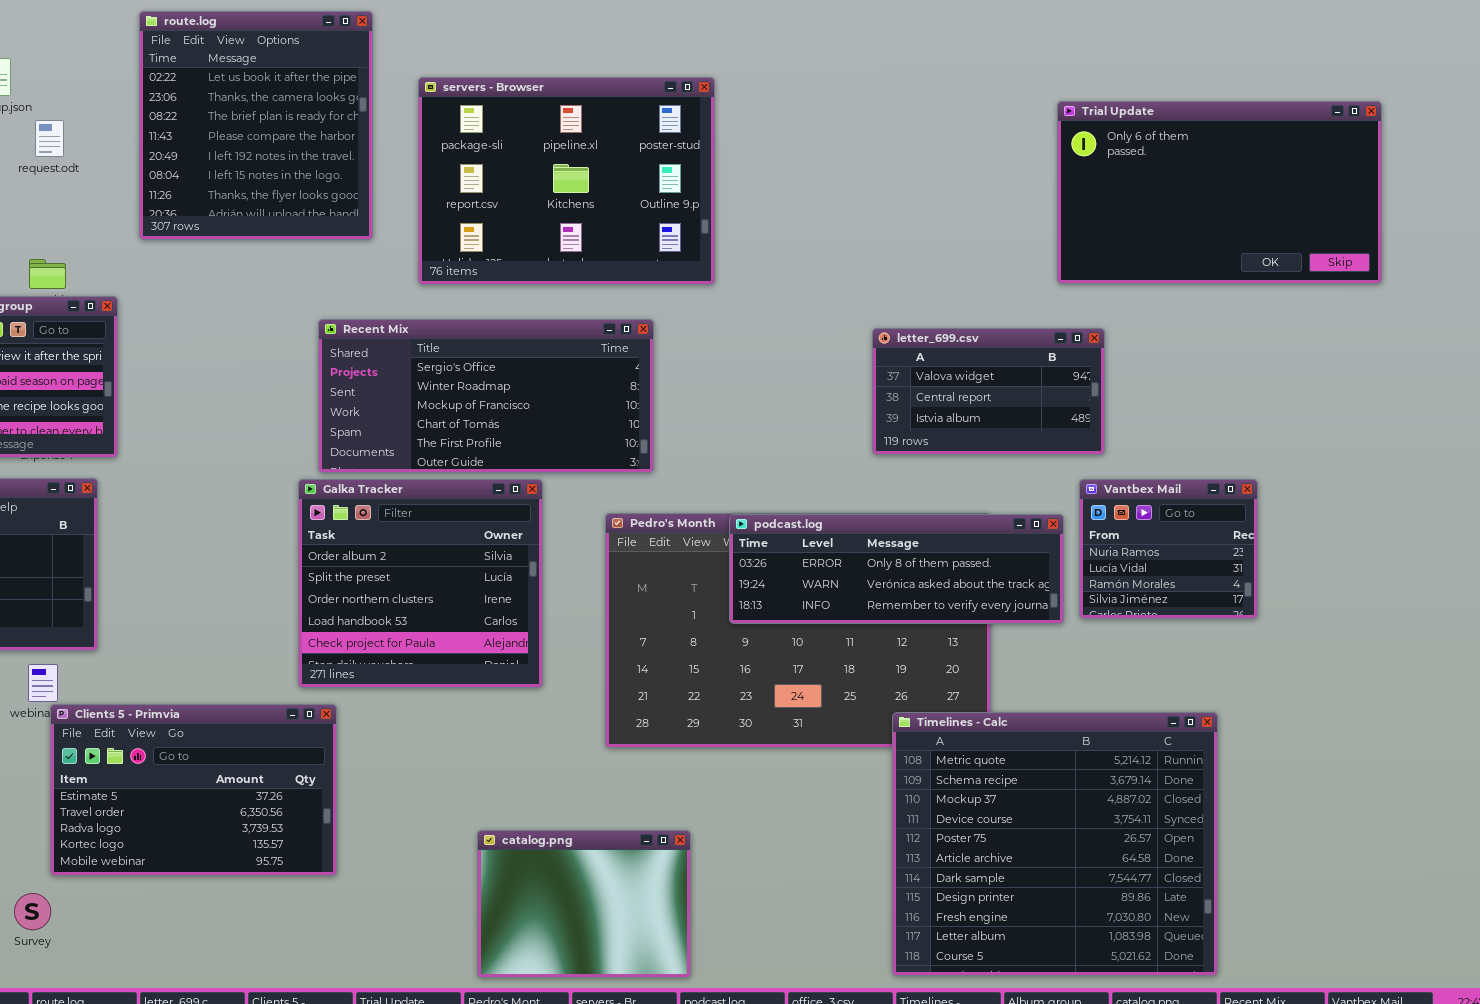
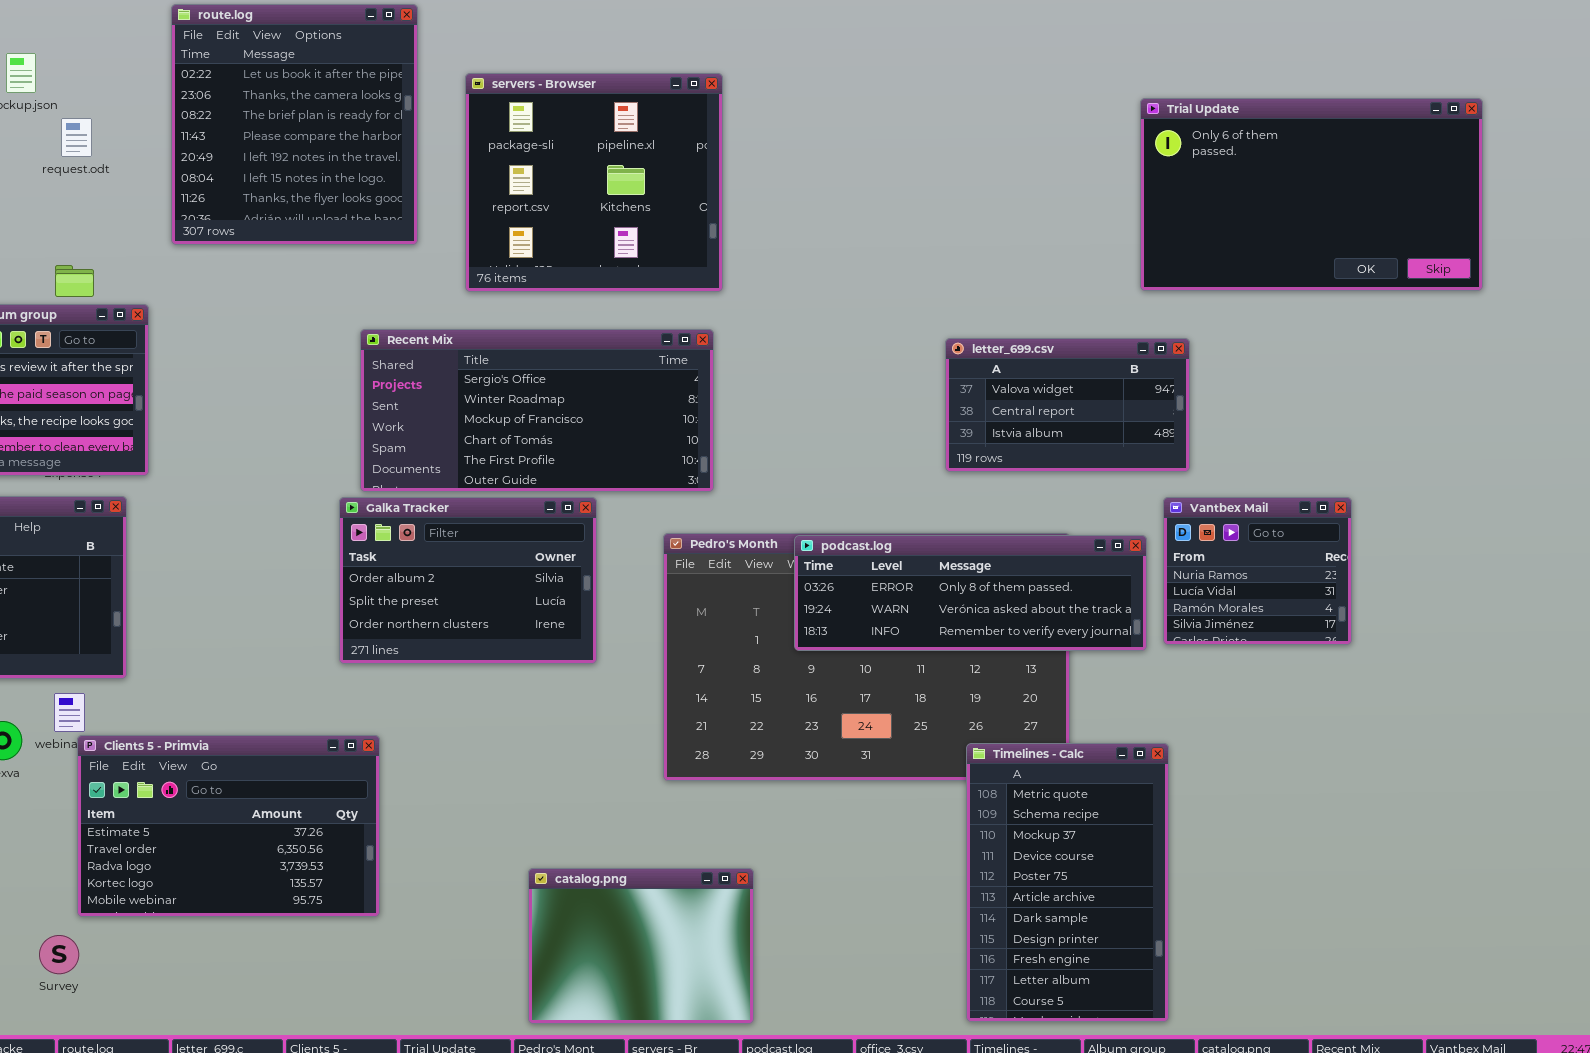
servers - Browser: [418,77,715,285] -> [465,73,723,292], resized
Galka Tracker: [298,479,543,688] -> [339,497,597,664], resized
Timelines - Calc: [892,712,1218,976] -> [966,743,1169,1022], resized

